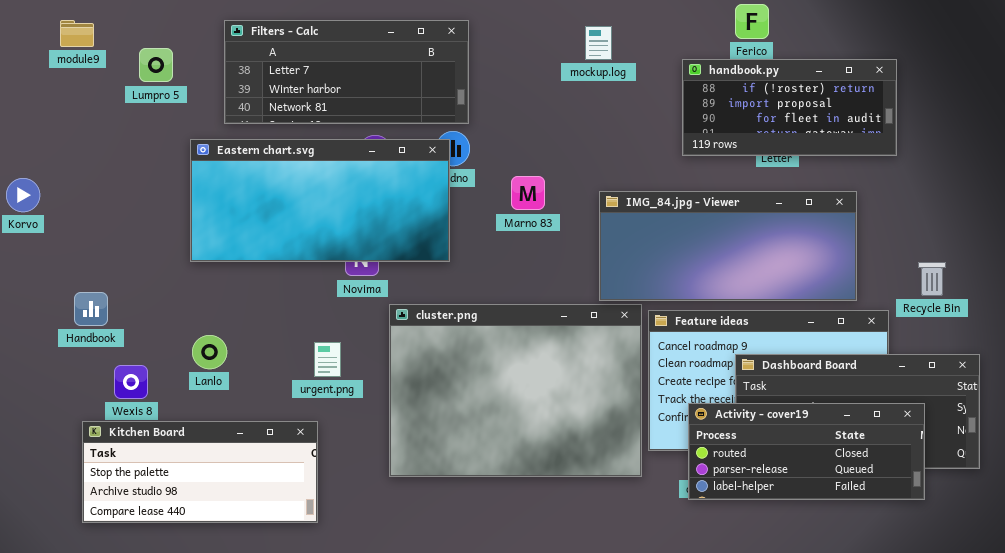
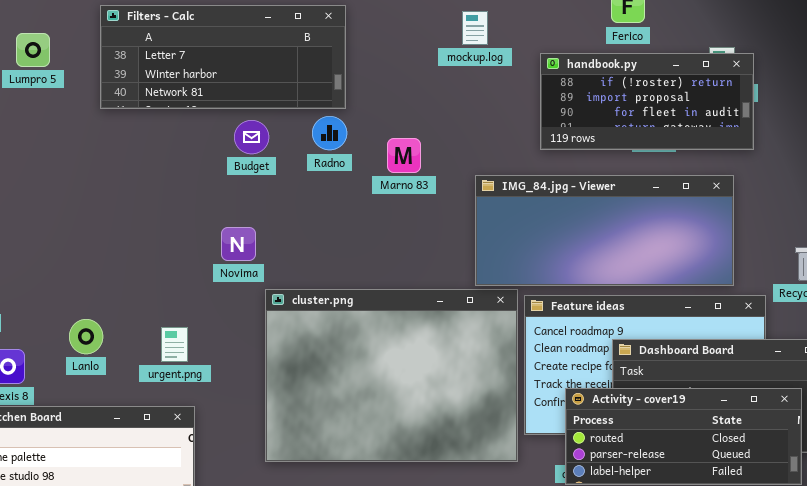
handbook.py: [682,59,897,156] -> [540,53,754,150], moved
Eastern chart.svg: [190,139,450,262] -> none, closed
Marno 83: [511,176,545,210] -> [387,138,421,173], moved
urgent.png: [314,342,341,377] -> [161,327,188,362], moved

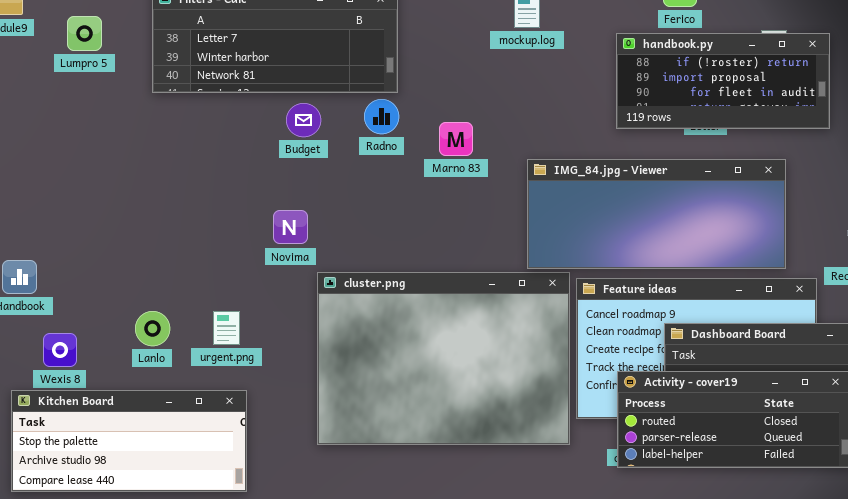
handbook.py: [540,53,754,150] -> [616,33,830,129], moved
Lanlo: [69,319,103,354] -> [135,311,170,346], moved

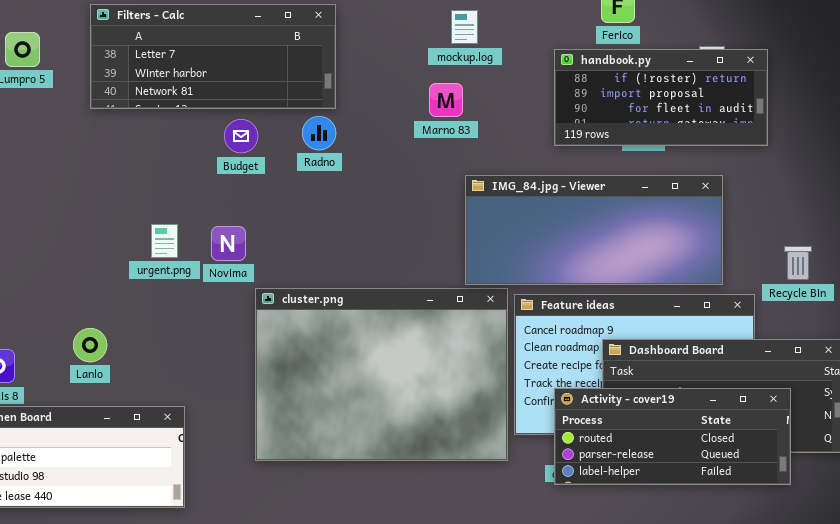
Marno 83: [439,122,473,156] -> [429,83,463,117], moved
urgent.png: [213,311,240,345] -> [151,224,178,258], moved

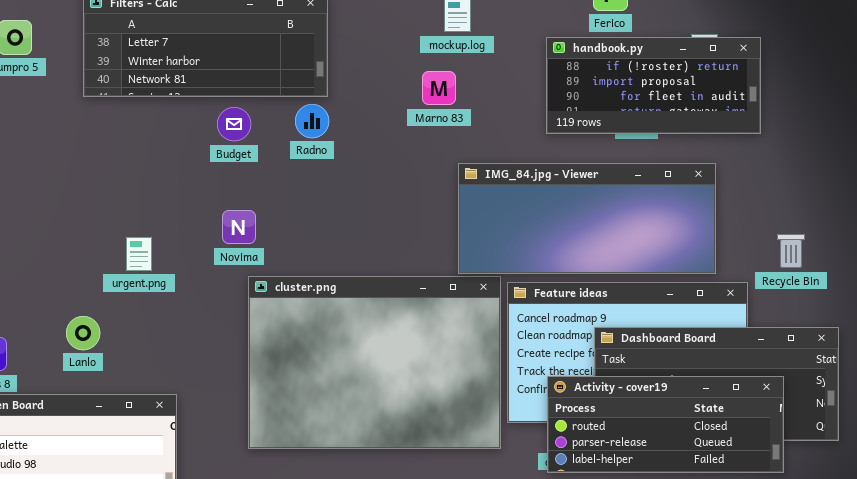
urgent.png: [151,224,178,258] -> [126,237,152,271], moved
Novima: [211,226,246,261] -> [222,210,256,244], moved

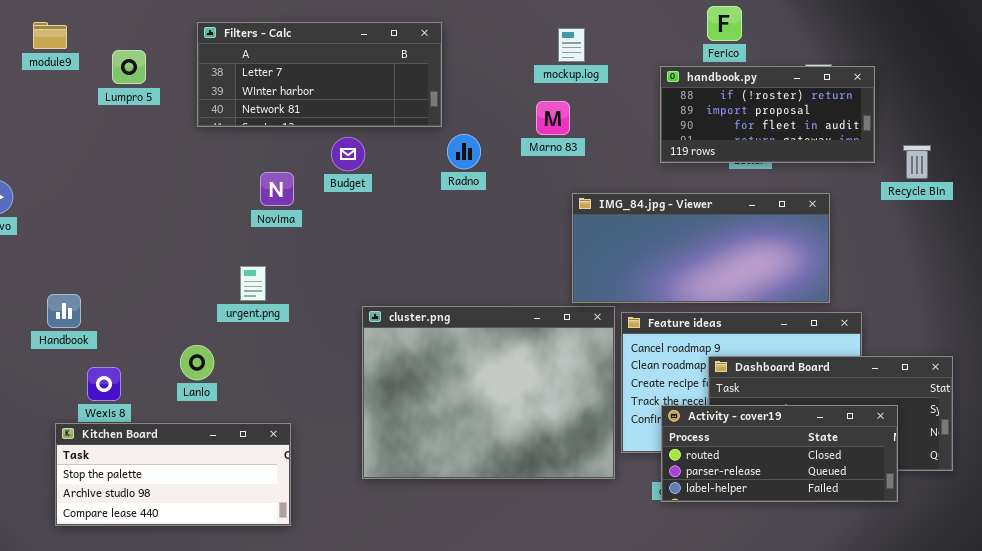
Radno: [295,104,329,138] -> [447,134,481,169], moved
Novima: [222,210,256,244] -> [260,172,294,206], moved
Recycle Bin: [777,234,805,268] -> [903,145,931,179], moved

